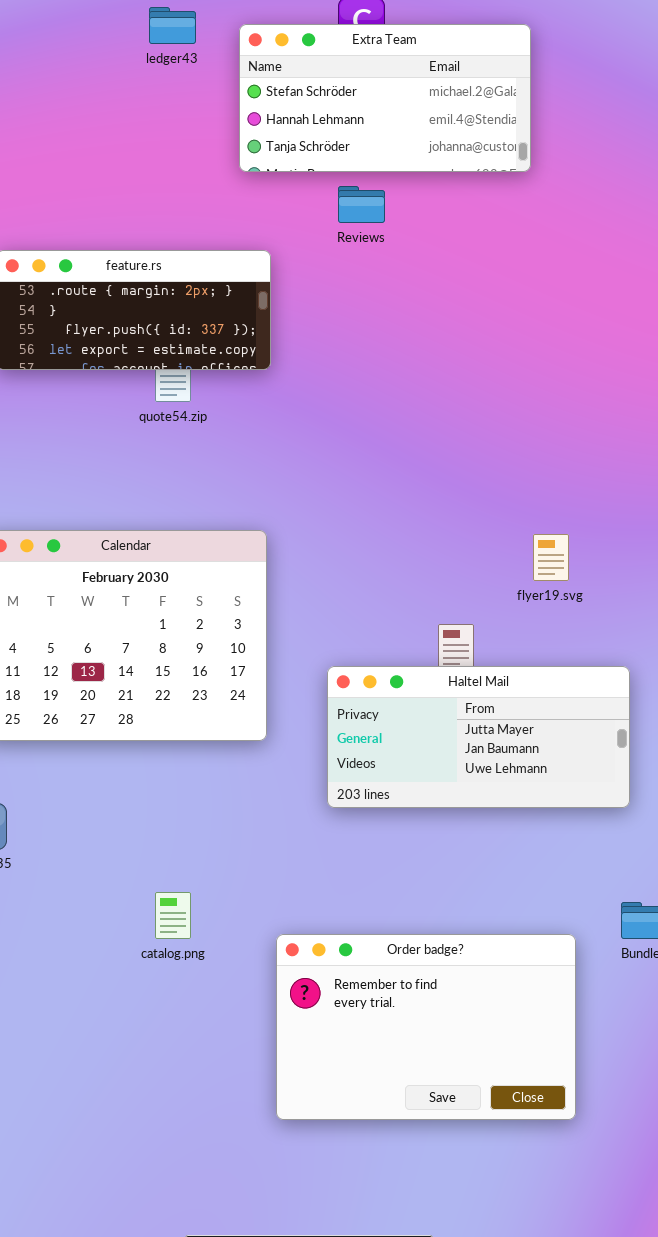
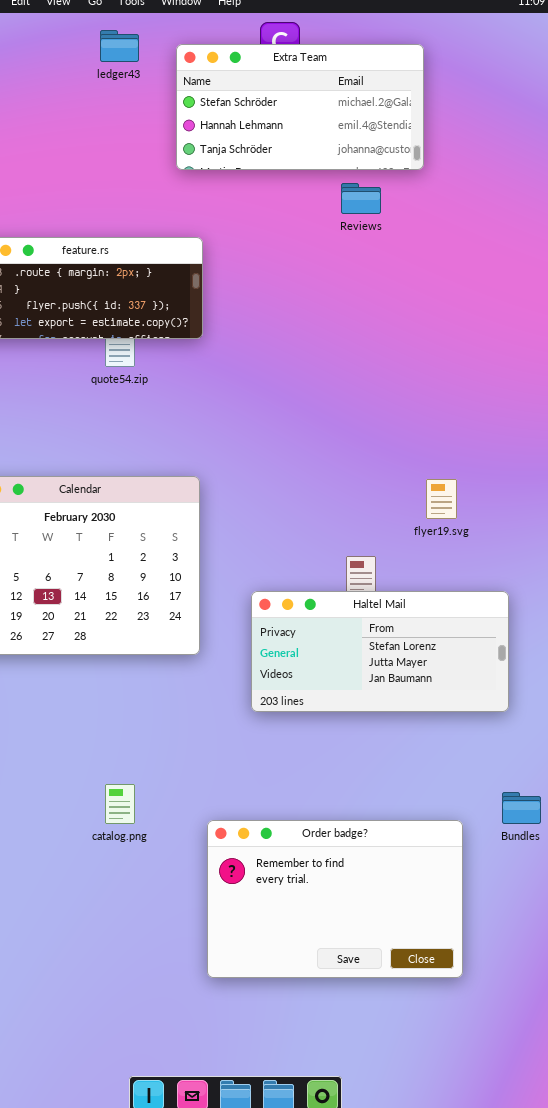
Reviews: [338,186,385,223] -> [341,183,381,214], moved
Haltel Mail: [327,666,630,808] -> [251,591,509,712], scrolled up 1 row

